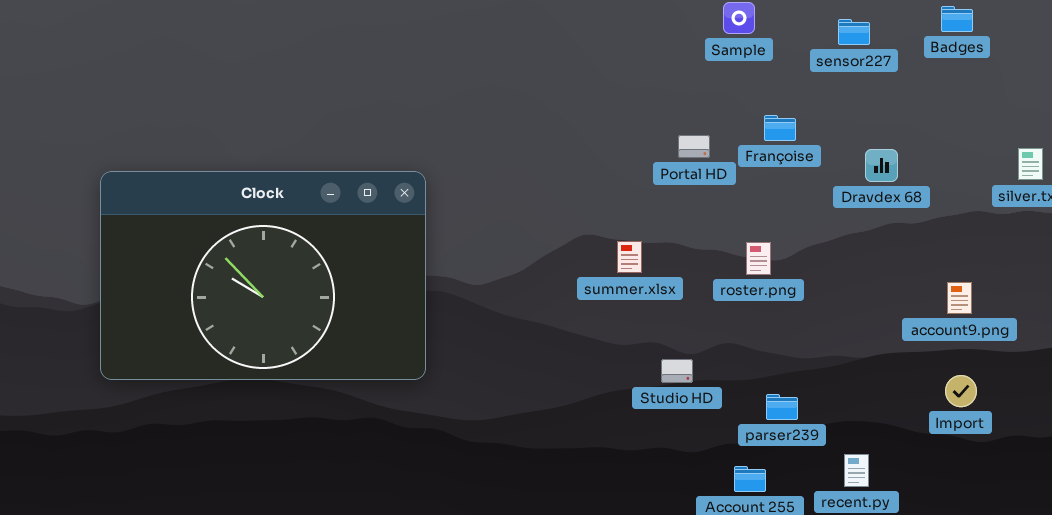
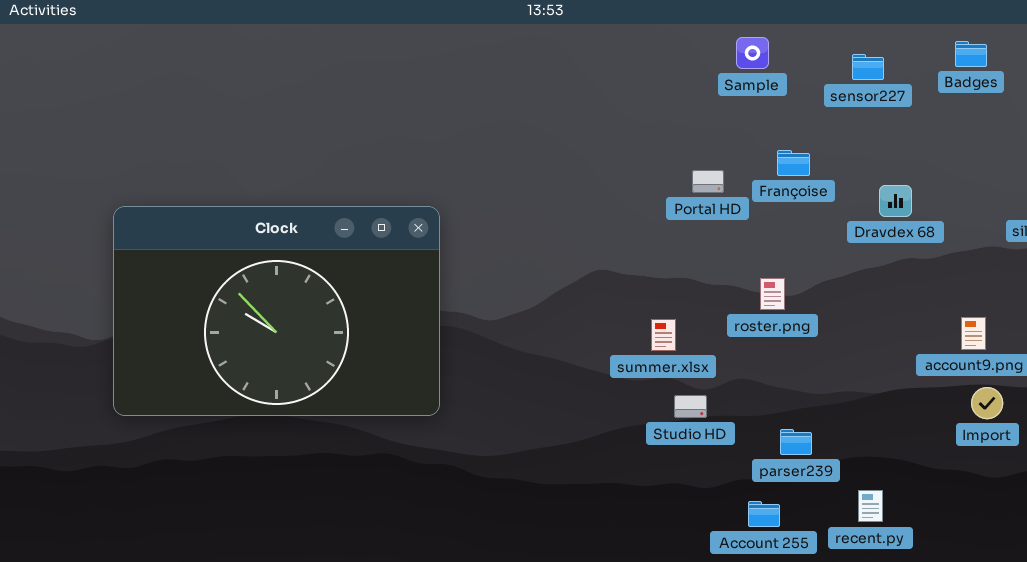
summer.xlsx: [617,241,642,273] -> [651,319,676,351], moved
Import: [945,375,977,407] -> [971,387,1003,419], moved

